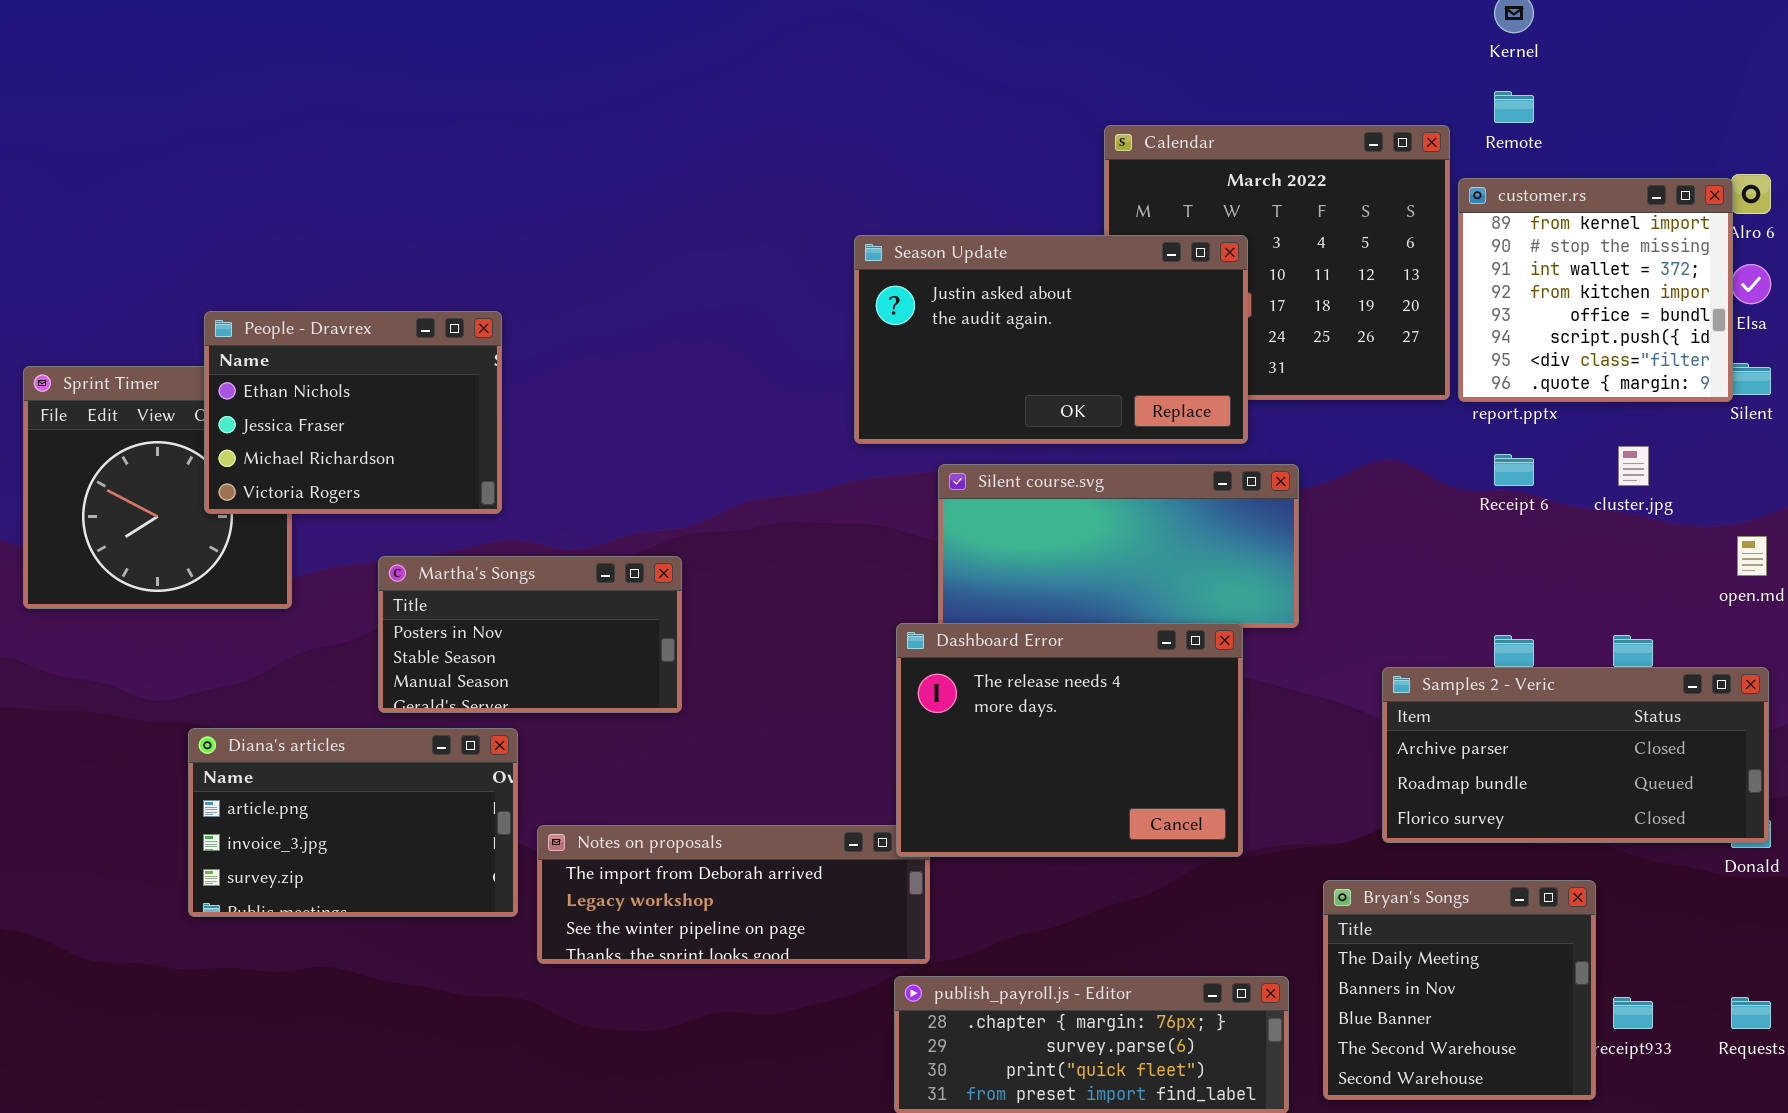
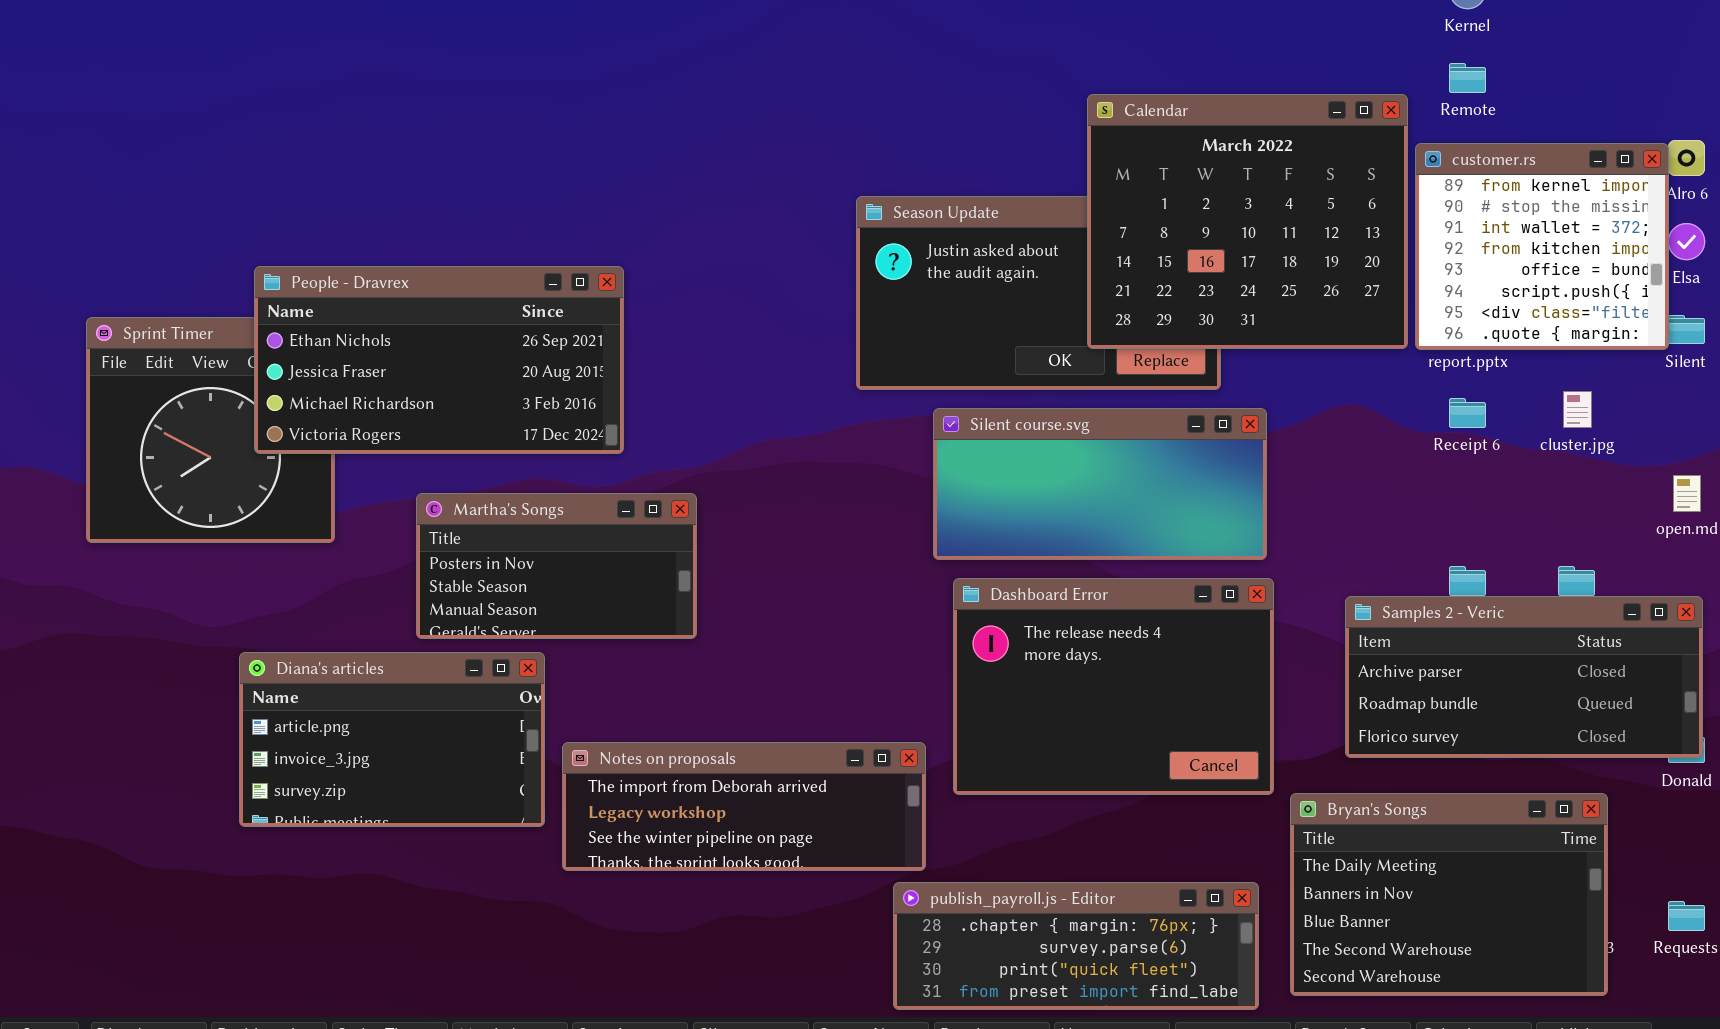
Calendar: [1104,125,1450,400] -> [1087,94,1408,349], raised
People - Dravrex: [204,311,502,514] -> [254,266,624,454], resized
Dashboard Error: [896,623,1243,857] -> [953,578,1274,795], moved
Bryan's Songs: [1323,880,1596,1100] -> [1290,793,1608,996], resized

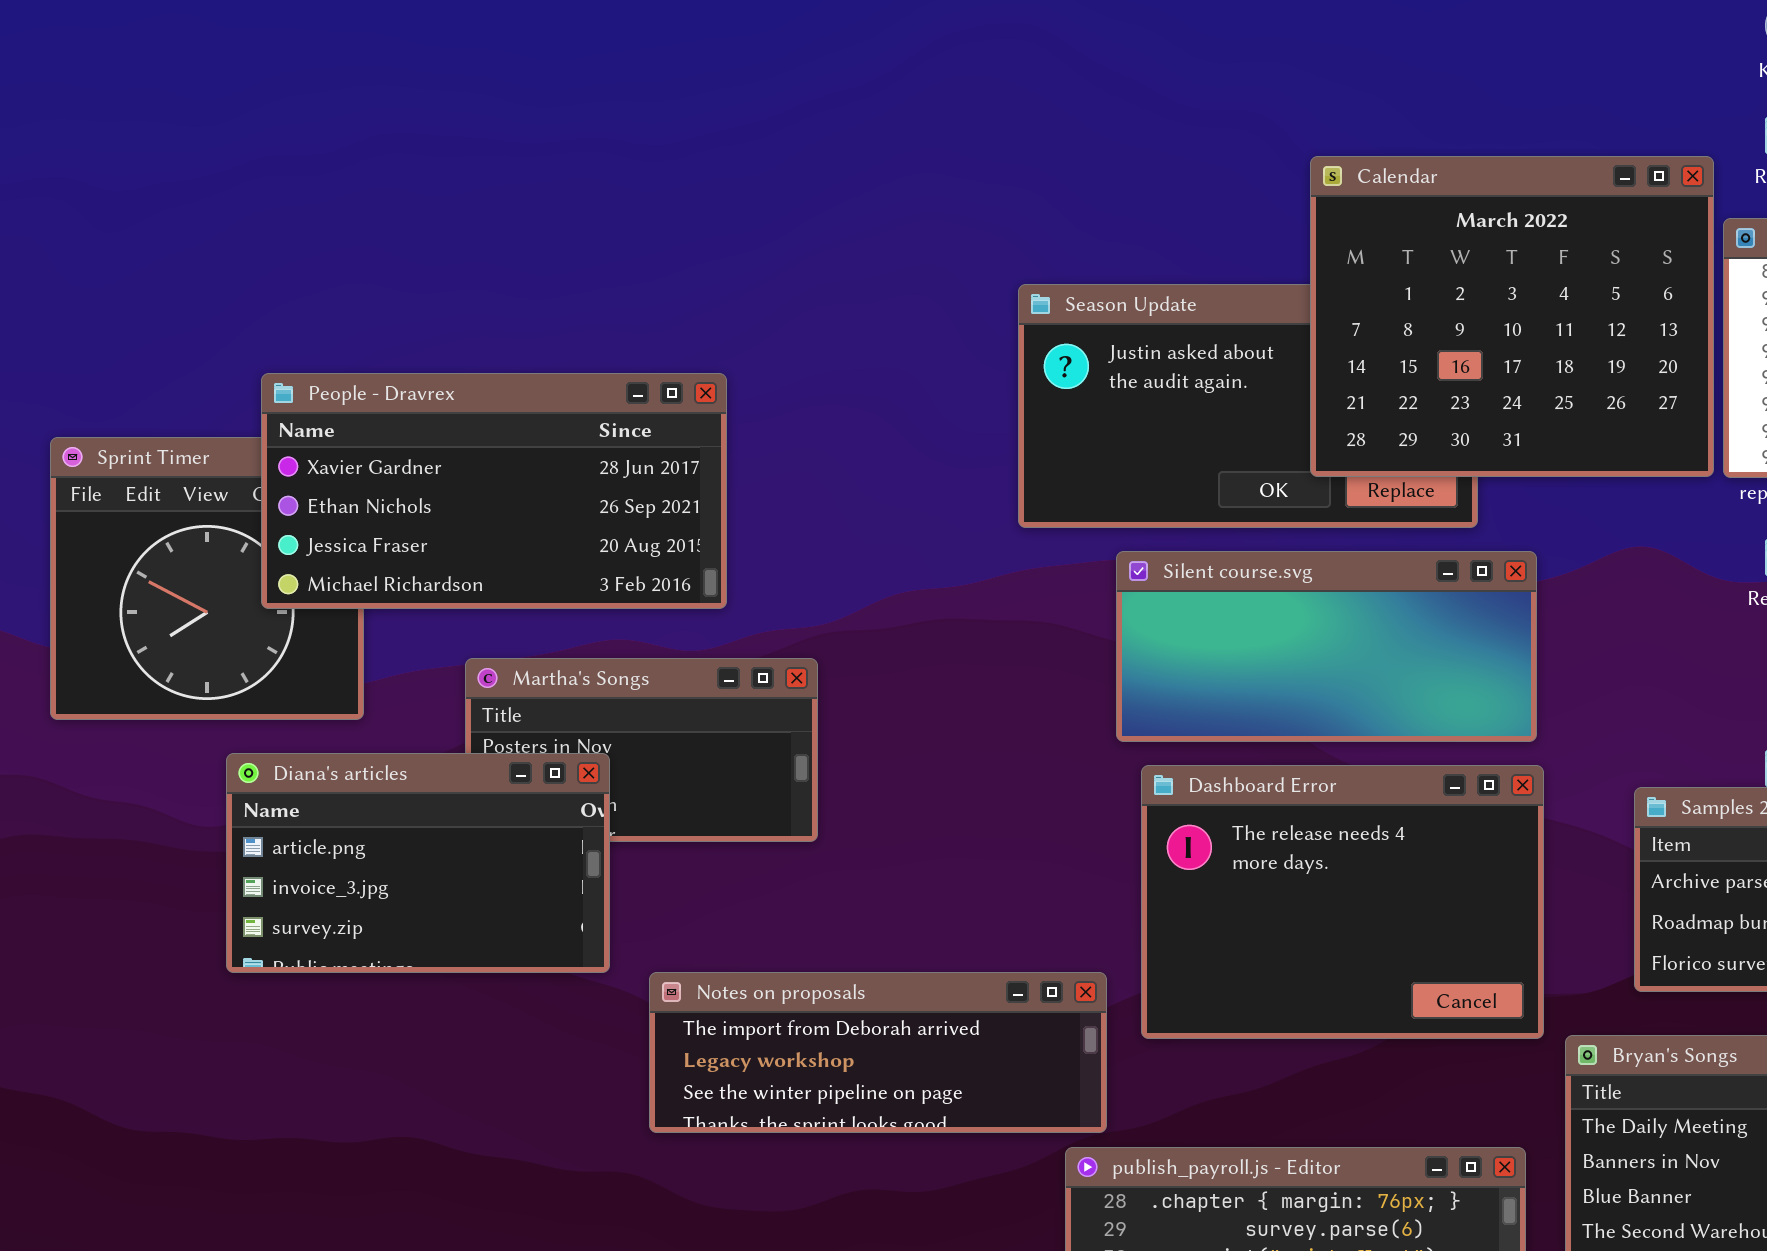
People - Dravrex: [254,266,624,454] -> [261,373,727,609], scrolled up 1 row
Diana's articles: [239,652,545,827] -> [226,753,610,973], moved

